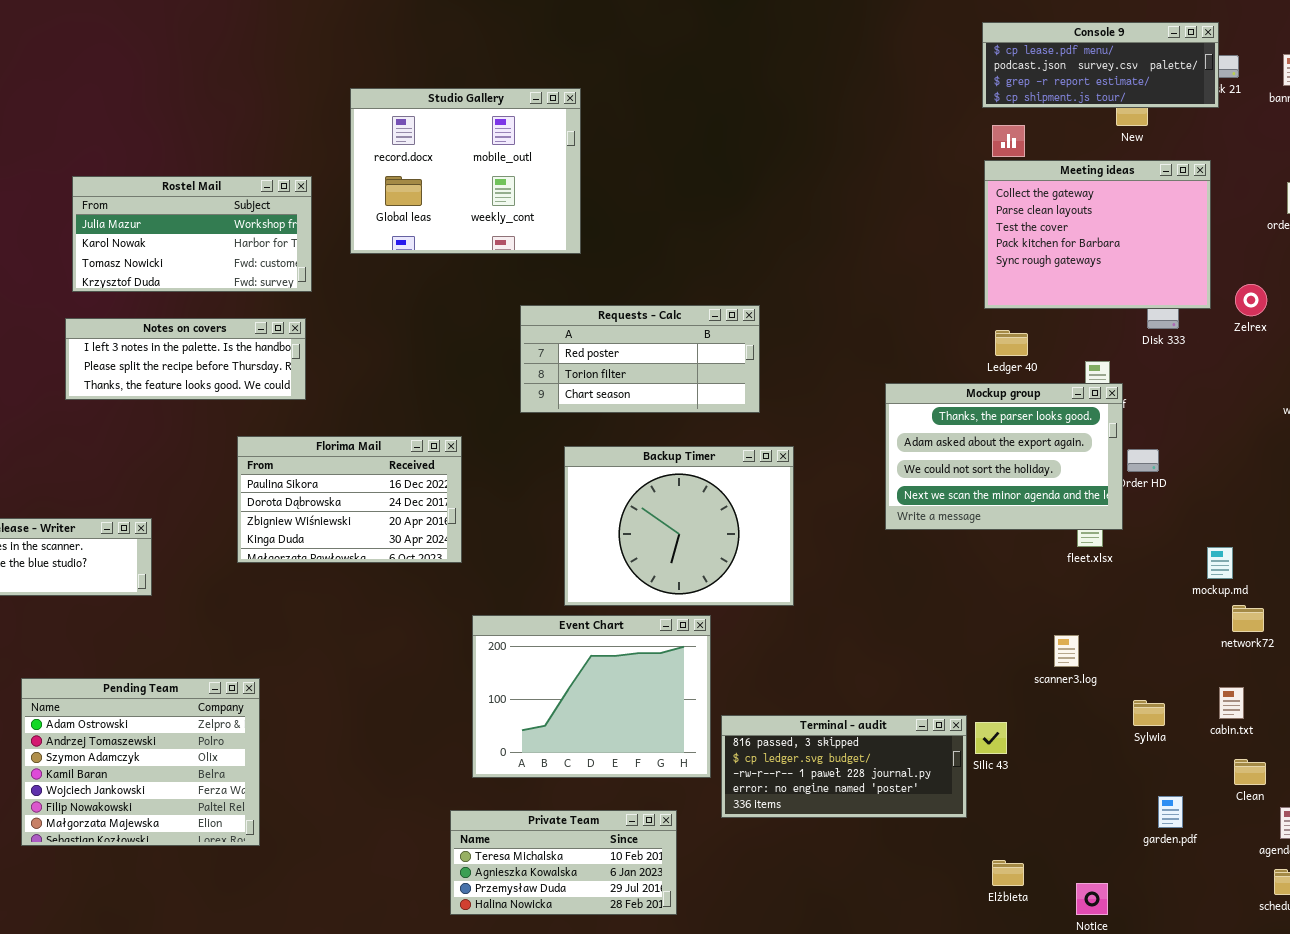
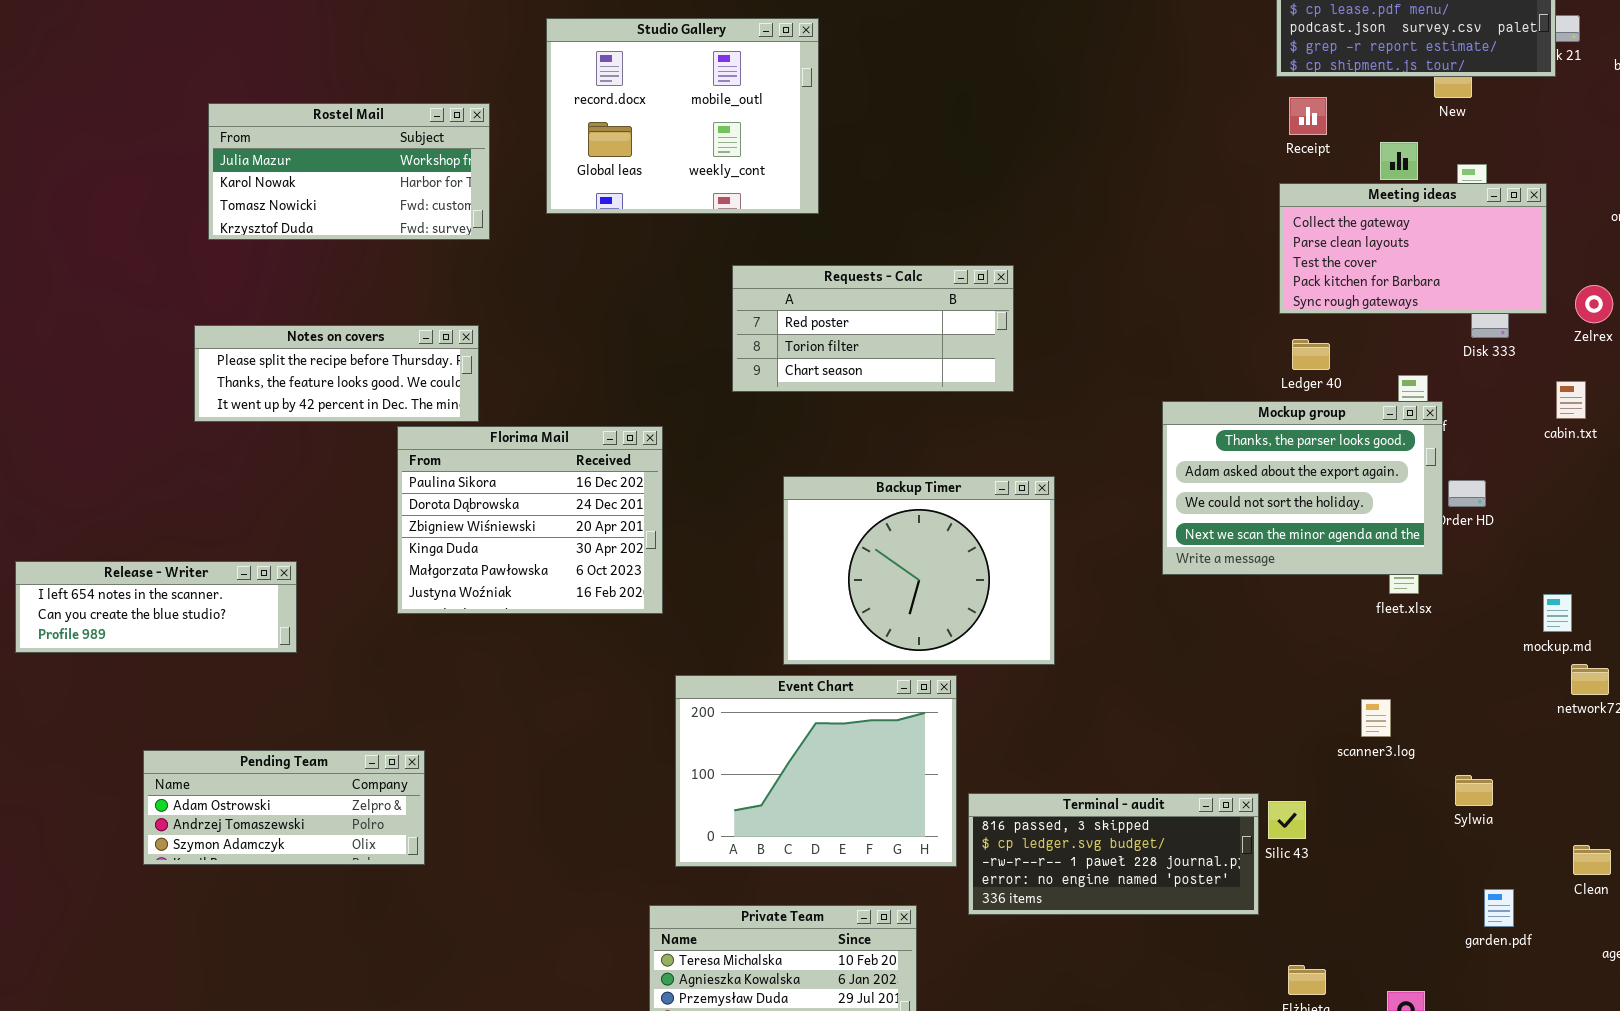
Studio Gallery: [350,88,581,254] -> [546,18,819,214], moved
Meeting ideas: [984,160,1211,309] -> [1279,183,1547,314], resized
Rostel Mail: [72,176,312,292] -> [208,103,490,240], moved
Requests - Calc: [520,305,760,413] -> [732,265,1014,392], moved
Notes on covers: [65,318,306,400] -> [194,325,479,422], scrolled down 1 row
Florima Mail: [237,436,462,563] -> [397,426,663,614], resized
Pending Team: [21,678,260,846] -> [143,750,425,865], resized
cabin.txt: [1219,687,1244,719] -> [1556,381,1586,419], moved

